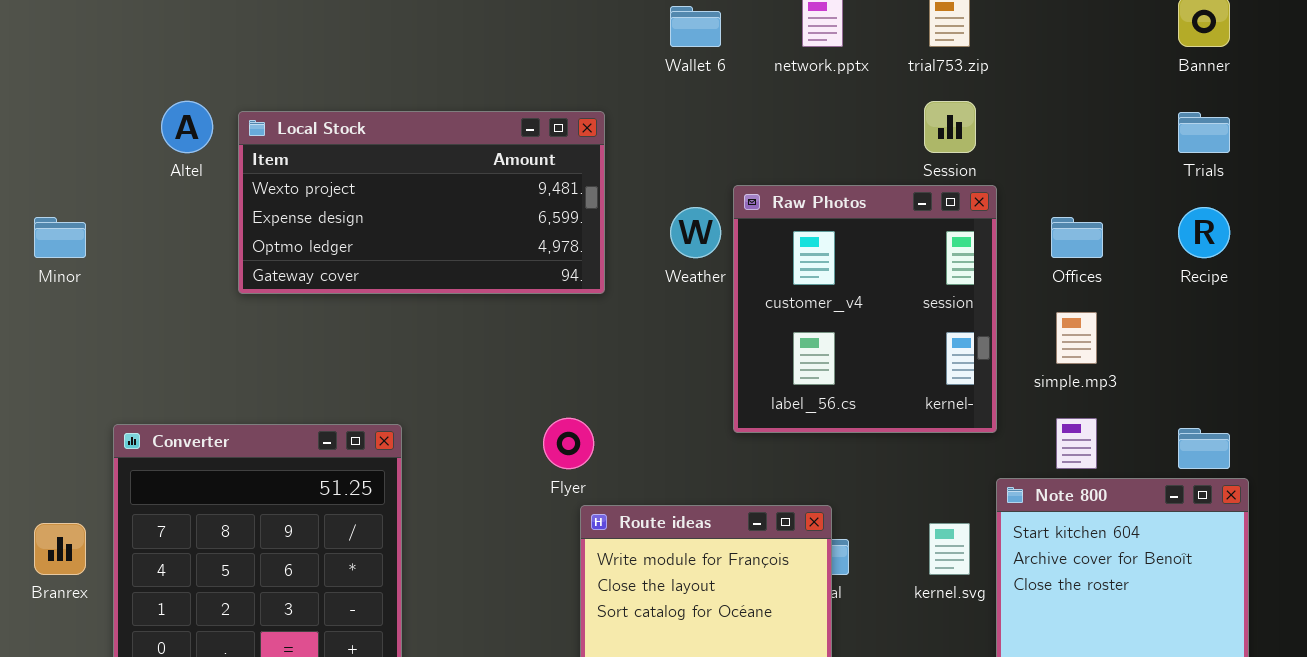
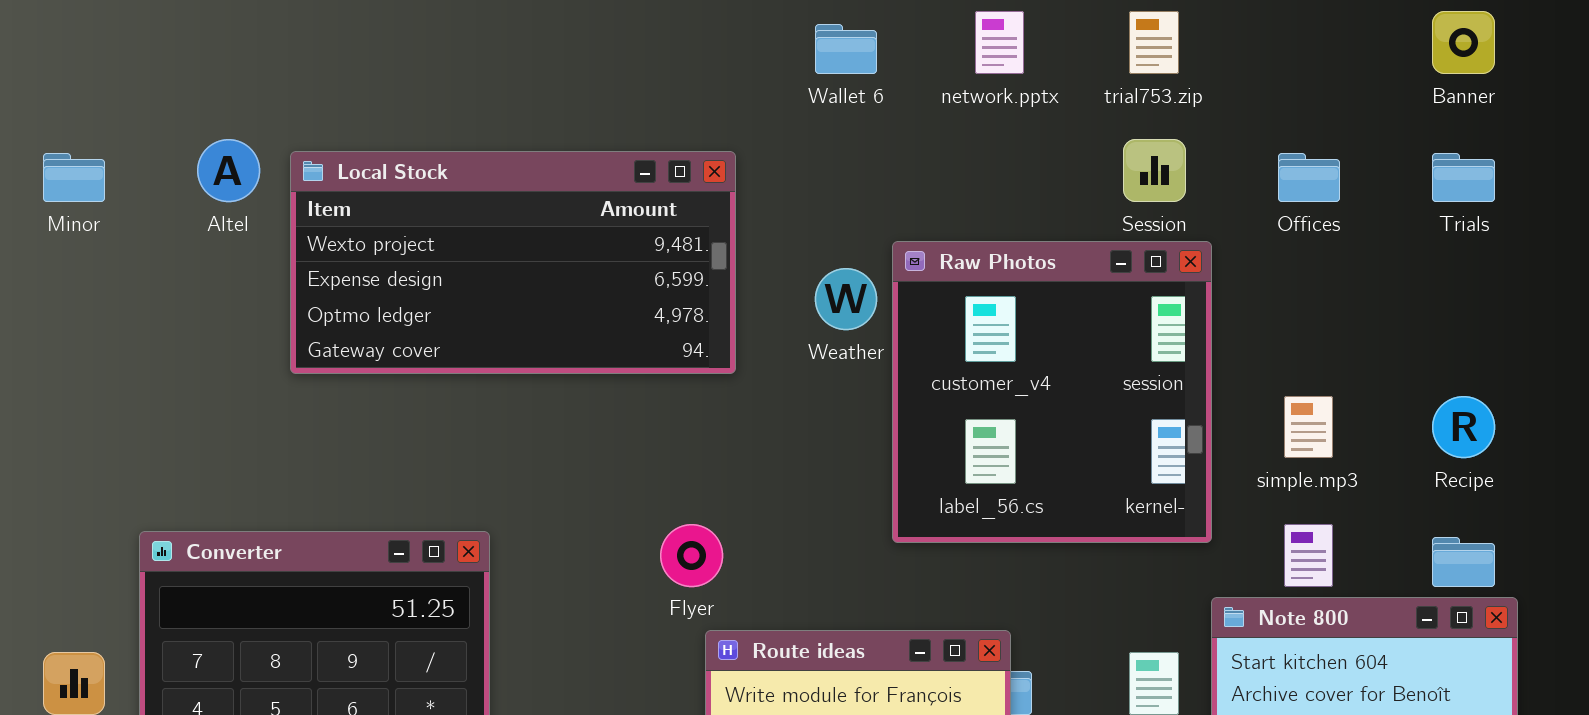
Recipe: [1178,207,1230,258] -> [1432,396,1495,458], moved
Minor: [34,217,86,258] -> [43,153,105,202], moved
Offices: [1051,217,1103,258] -> [1278,153,1340,202], moved

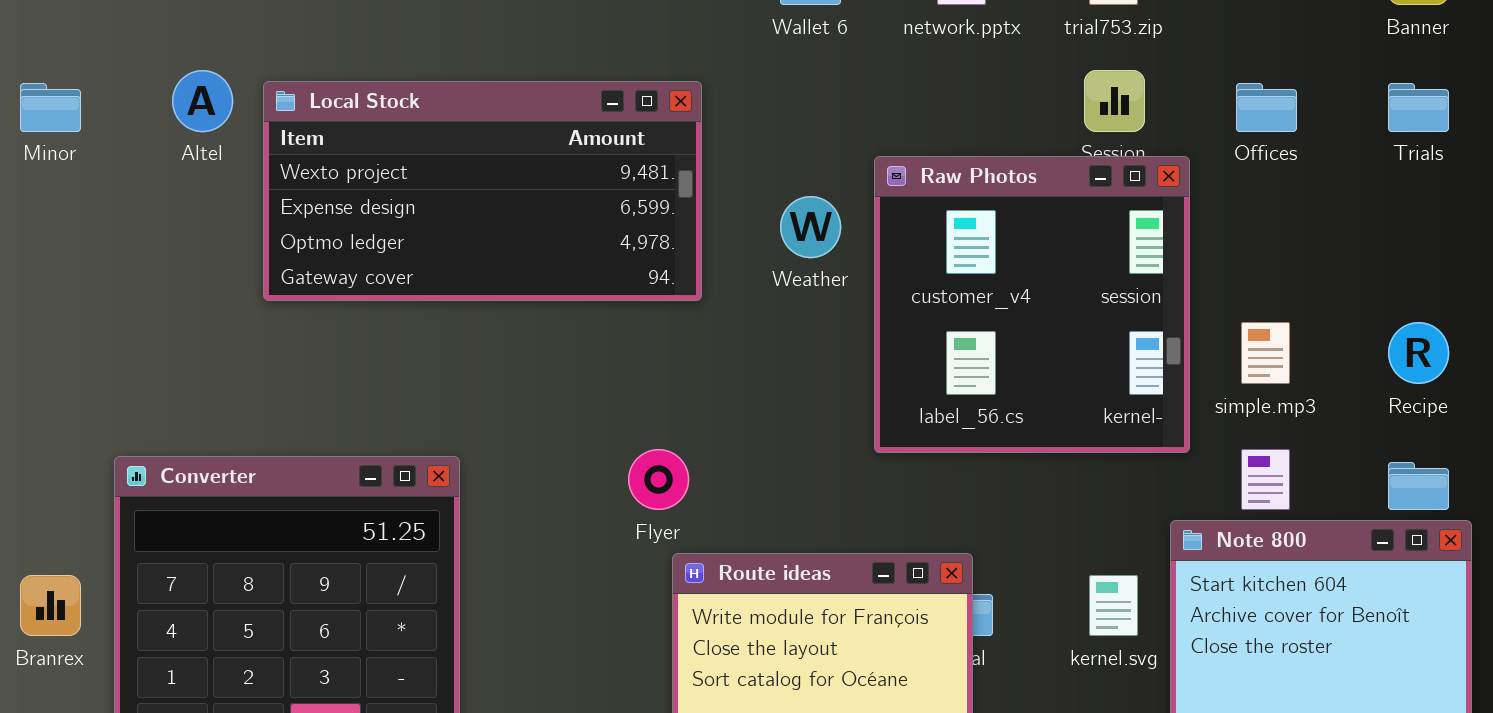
Raw Photos: [892,241,1212,543] -> [874,156,1190,453], moved

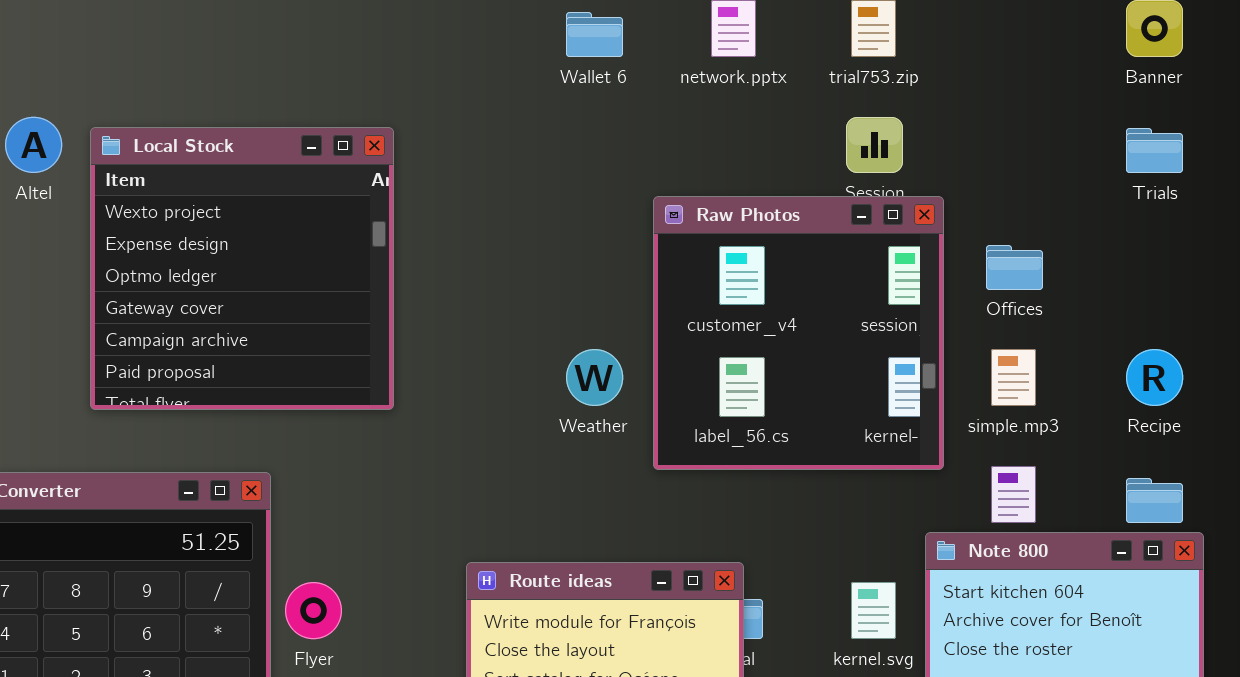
Local Stock: [263,81,702,301] -> [90,127,394,410], resized
Offices: [1236,83,1297,132] -> [986,245,1043,290], moved
Weather: [780,196,841,258] -> [566,349,623,406], moved
Flyer: [628,449,689,510] -> [285,582,342,639], moved

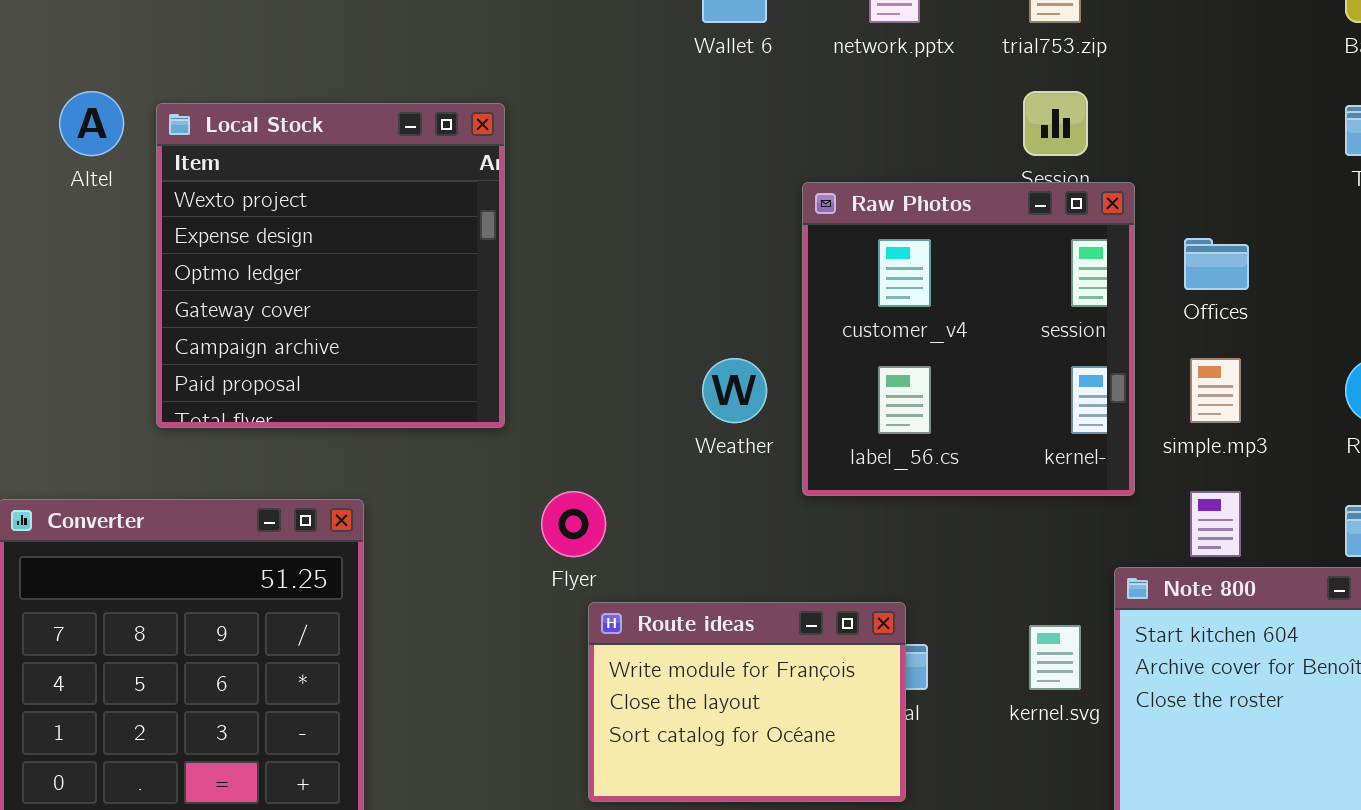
Flyer: [285,582,342,639] -> [541,491,606,557], moved

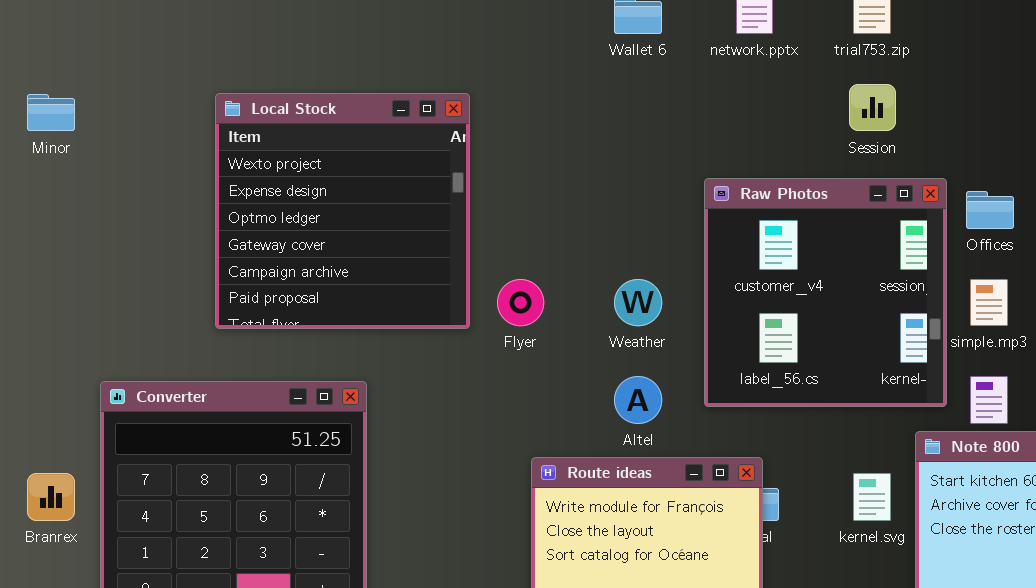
Altel: [59,91,124,156] -> [614,376,662,424], moved
Raw Photos: [802,182,1135,496] -> [704,178,947,407], moved
Flyer: [541,491,606,557] -> [497,279,544,326], moved

